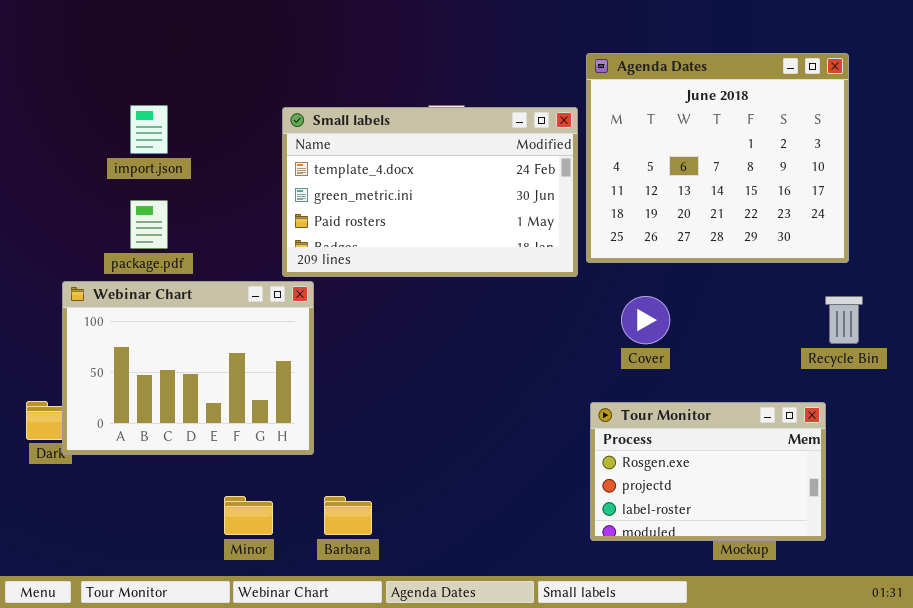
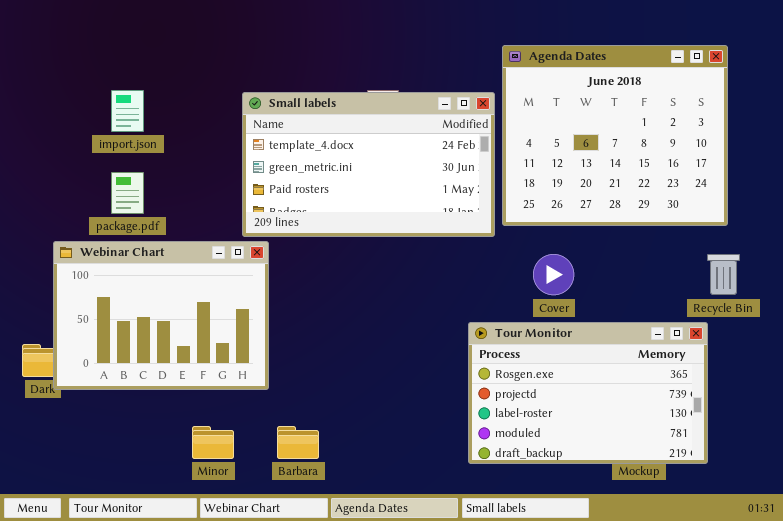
Tour Monitor: [590,402,826,541] -> [468,322,708,464], resized

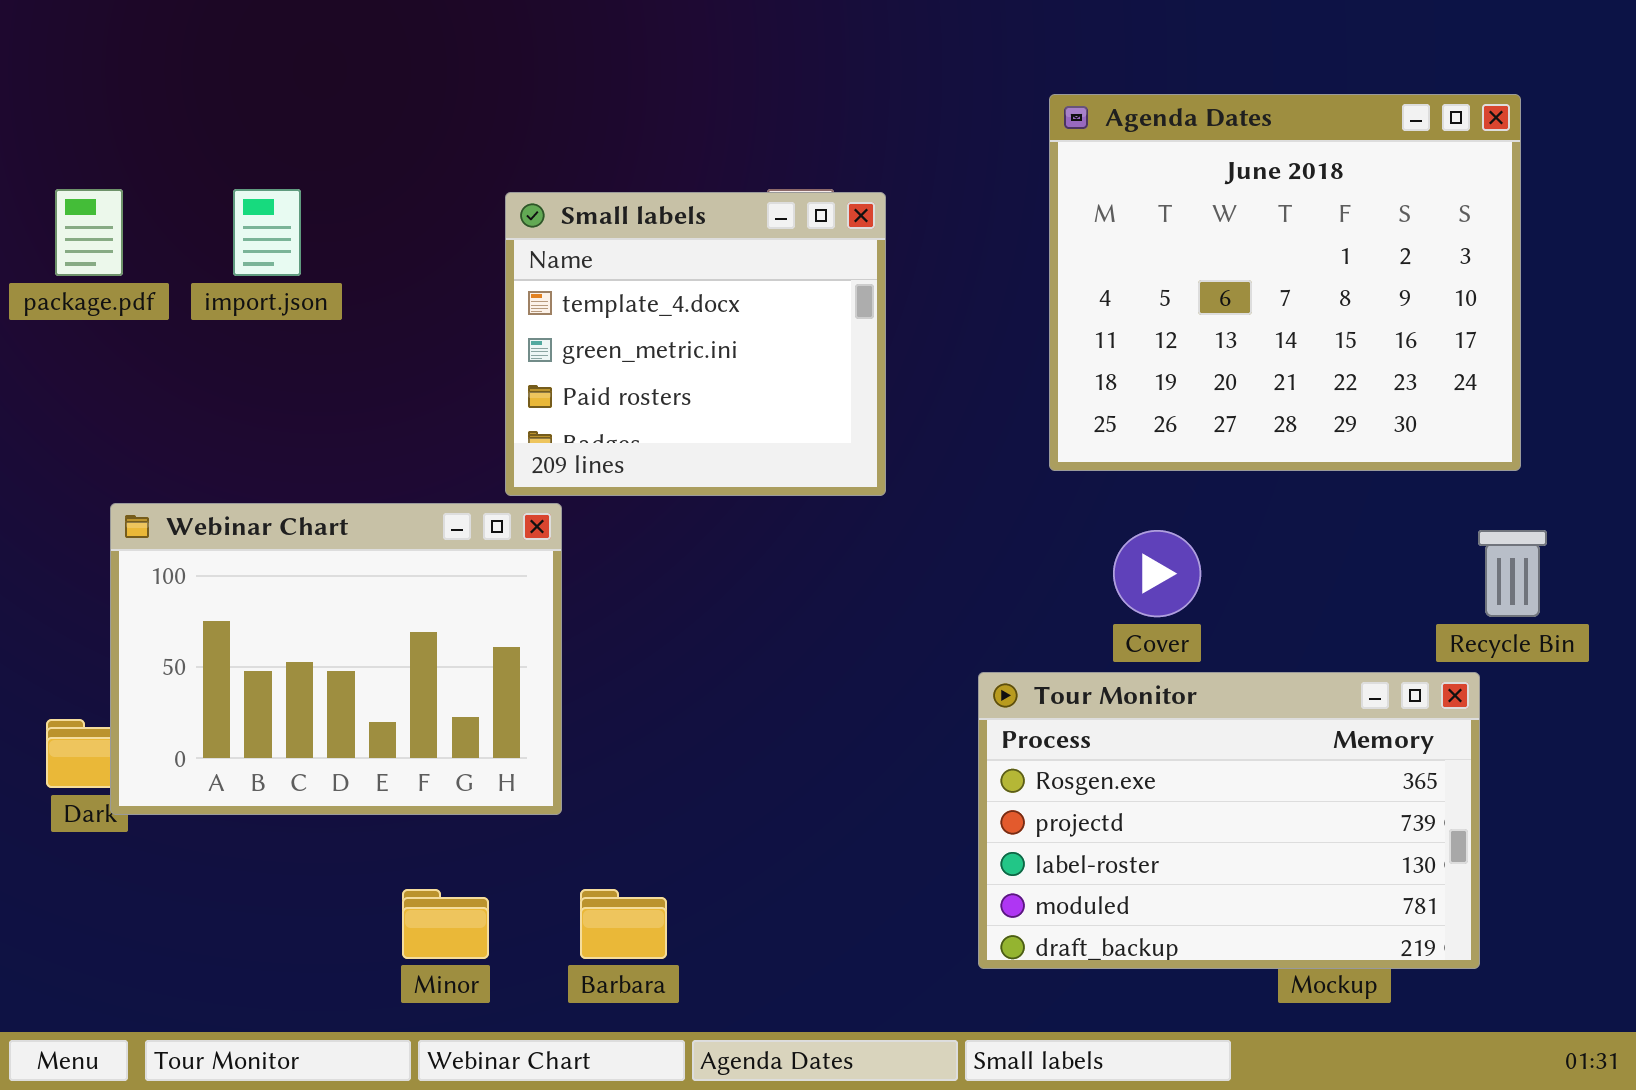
Small labels: [242,92,495,237] -> [505,192,886,496], resized
package.pdf: [111,172,144,214] -> [55,189,123,276], moved

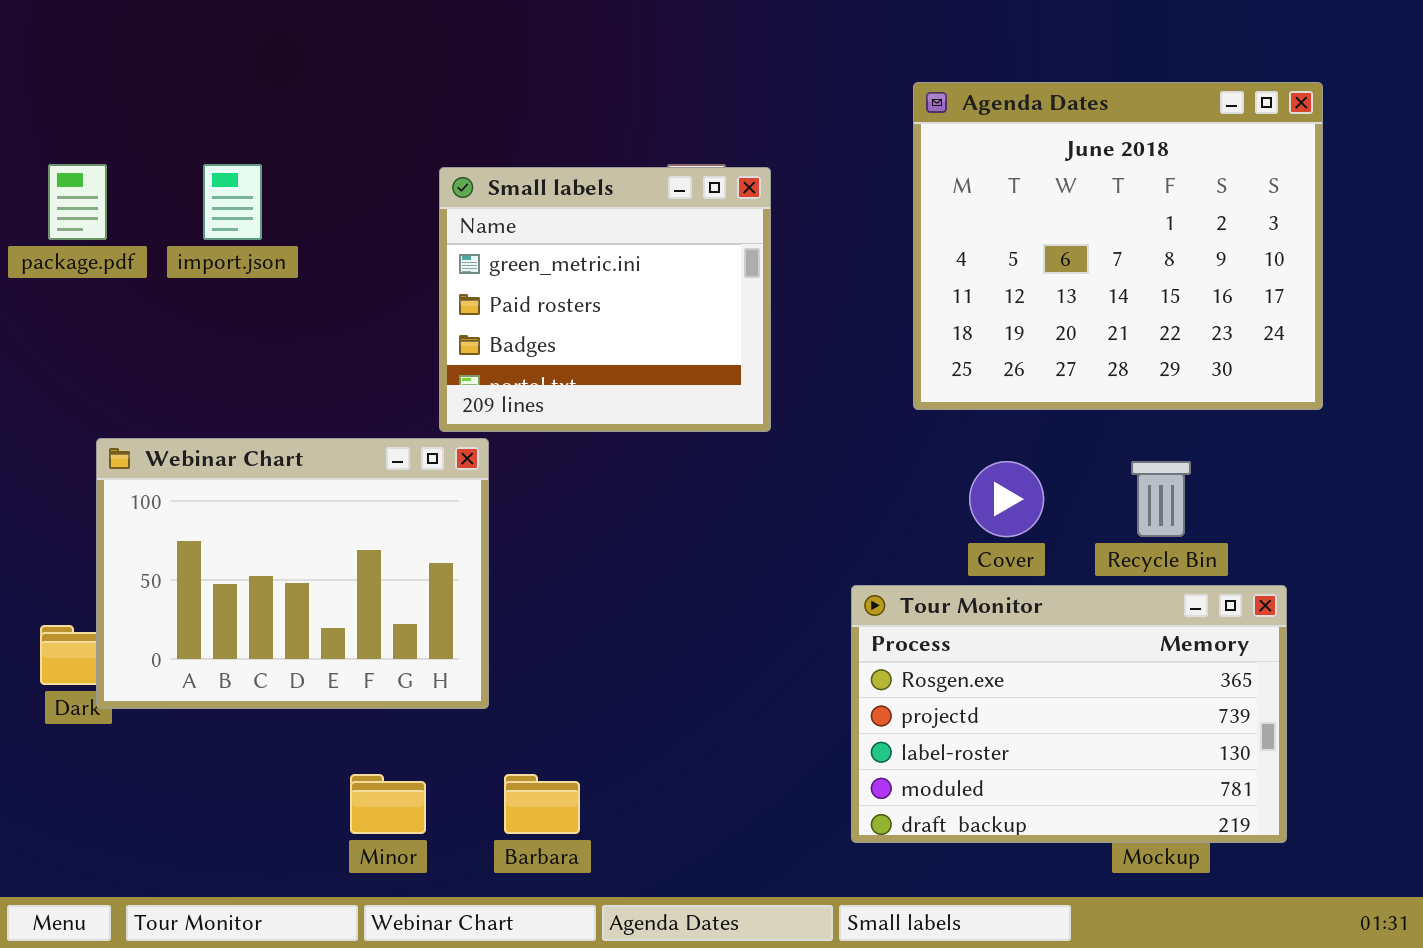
Small labels: [505,192,886,496] -> [439,167,771,432], scrolled down 1 row
Recycle Bin: [1478,530,1547,617] -> [1131,461,1191,537], moved

